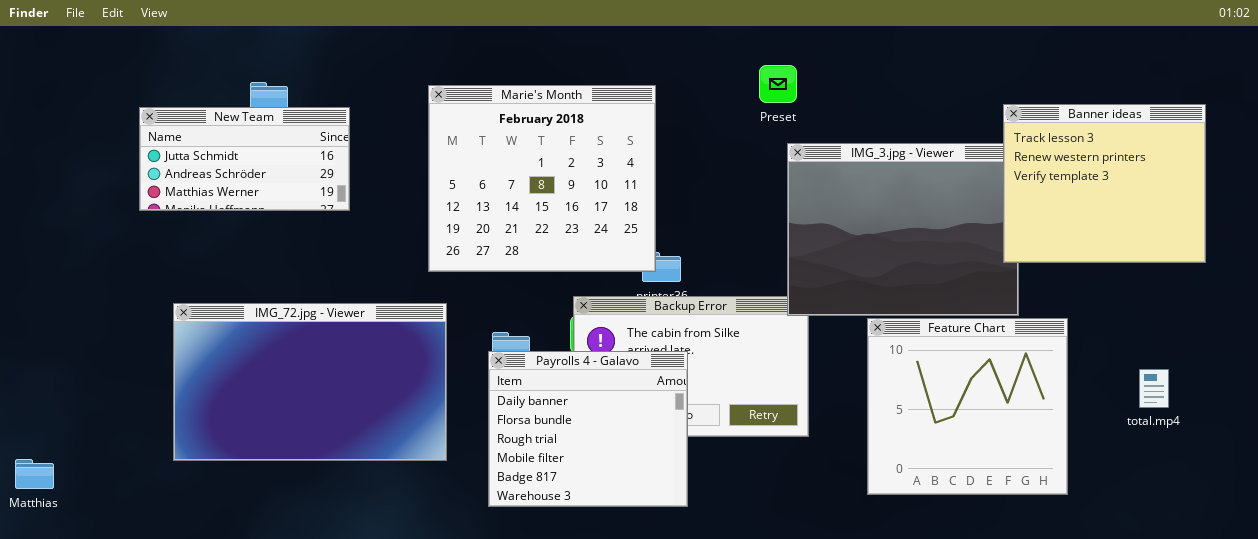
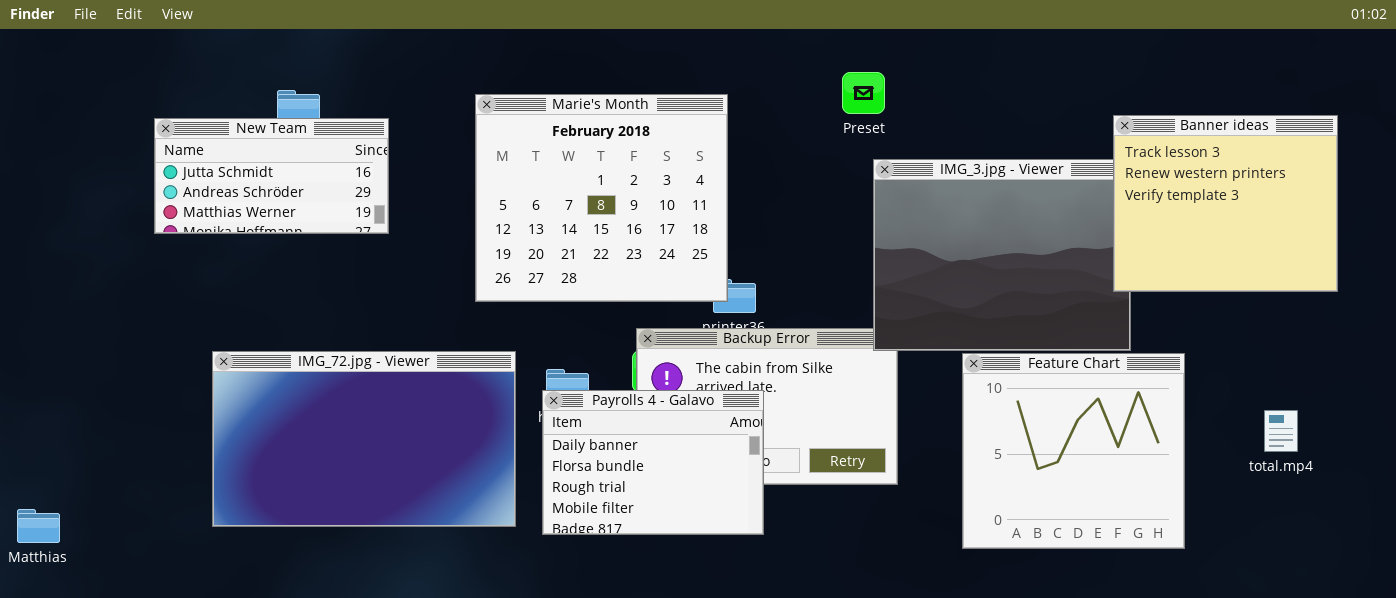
IMG_72.jpg - Viewer: [173,303,447,461] -> [212,351,516,527], moved
Payrolls 4 - Galavo: [488,351,688,507] -> [542,390,764,535], resized

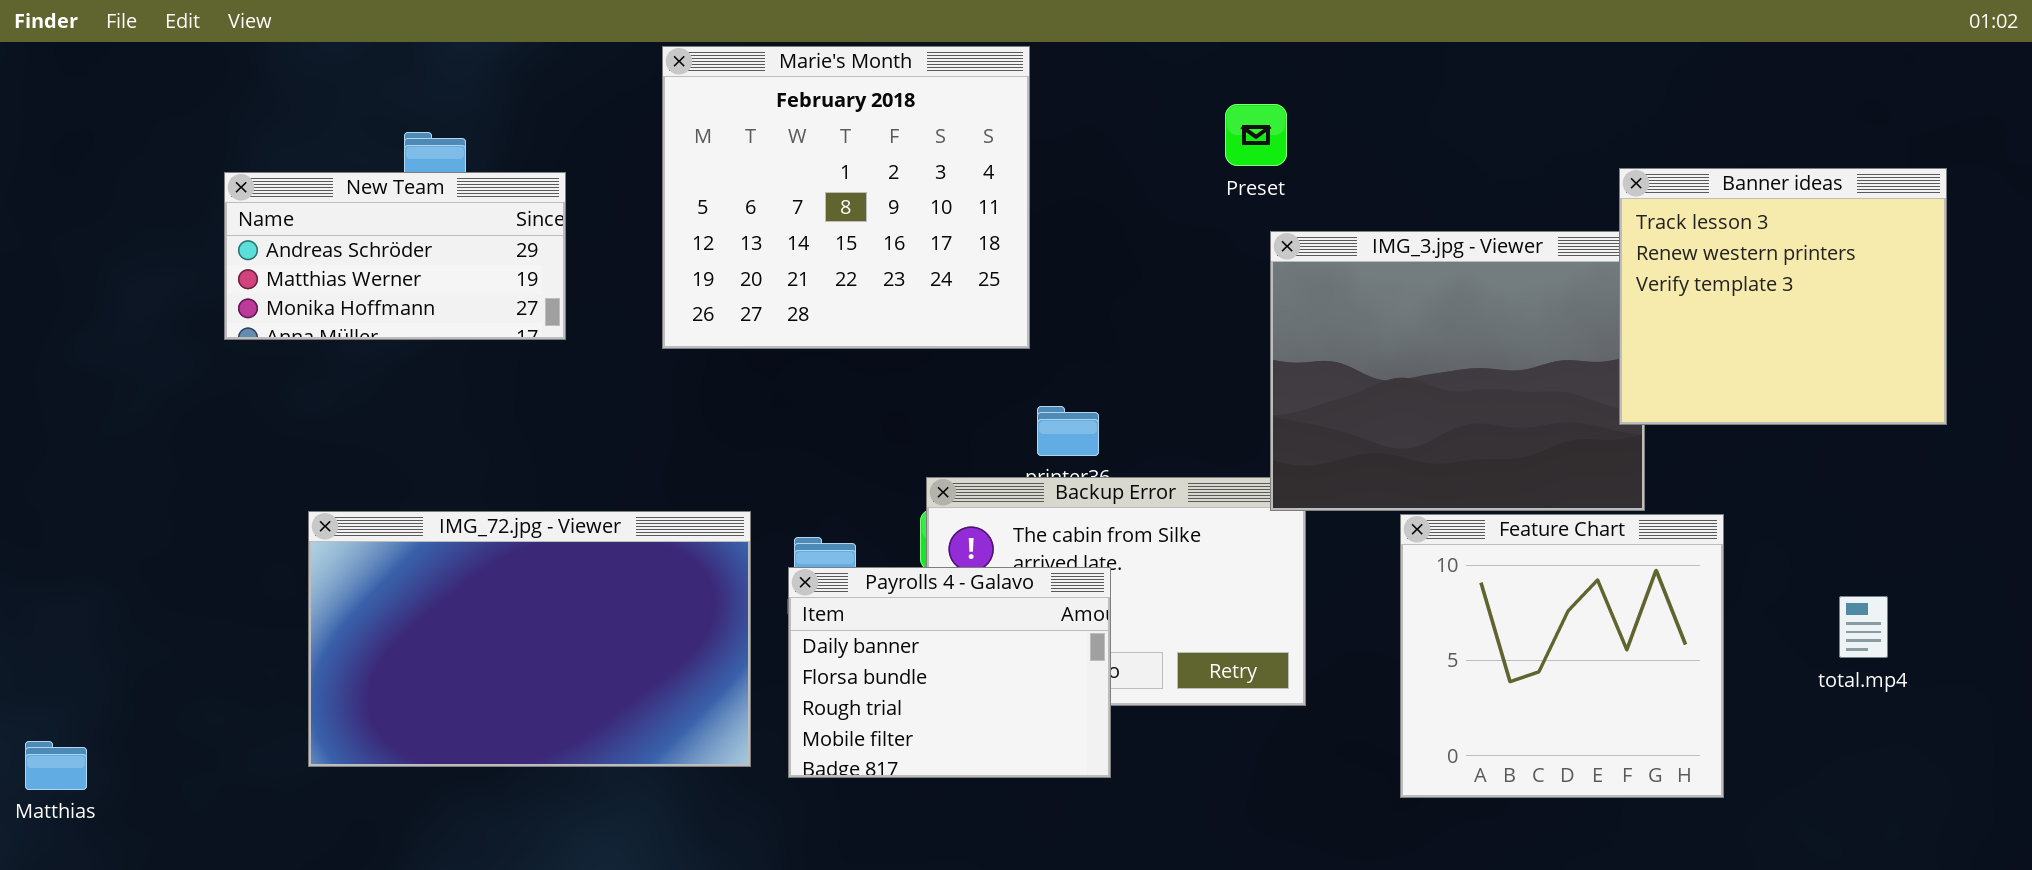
Marie's Month: [475,94,728,302] -> [662,46,1030,349], moved
New Team: [154,118,389,234] -> [224,172,566,340], scrolled down 1 row

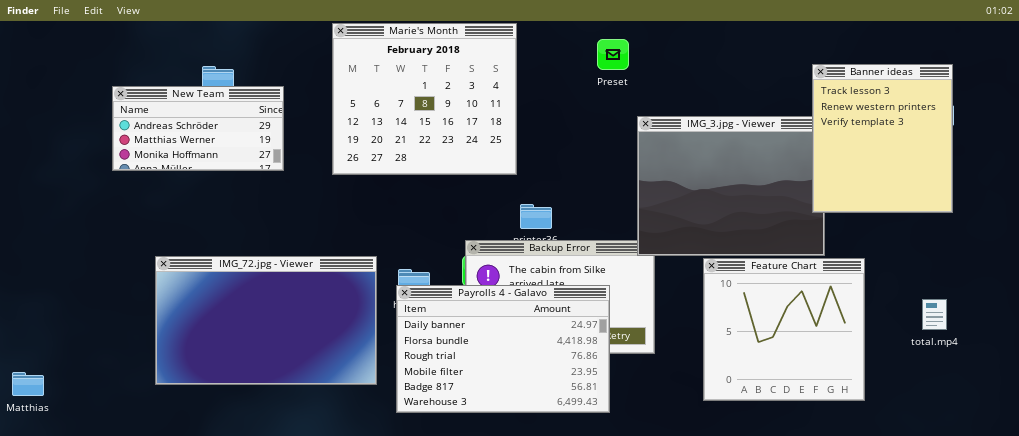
Preset: [1225,104,1287,166] -> [597,39,629,70], moved
Banner ideas: [1619,168,1947,425] -> [812,64,953,213], resized
Payrolls 4 - Galavo: [788,567,1111,778] -> [396,285,610,413], resized

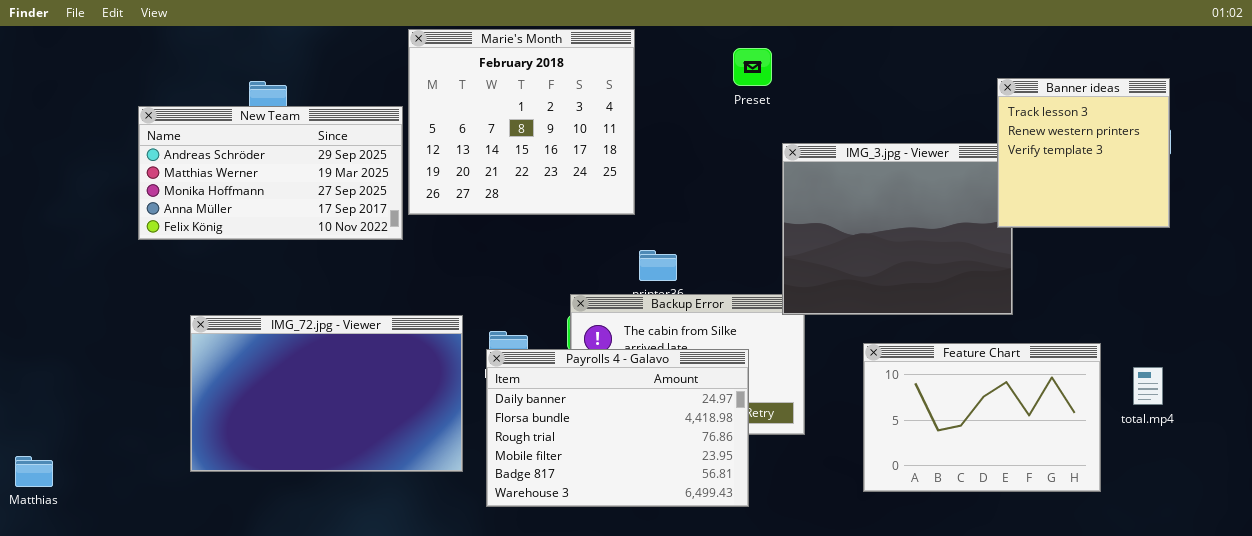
Banner ideas: [812,64,953,213] -> [997,78,1170,228], resized
New Team: [112,86,284,171] -> [138,106,403,240], resized
Feature Chart: [703,258,865,401] -> [863,343,1101,492], resized

